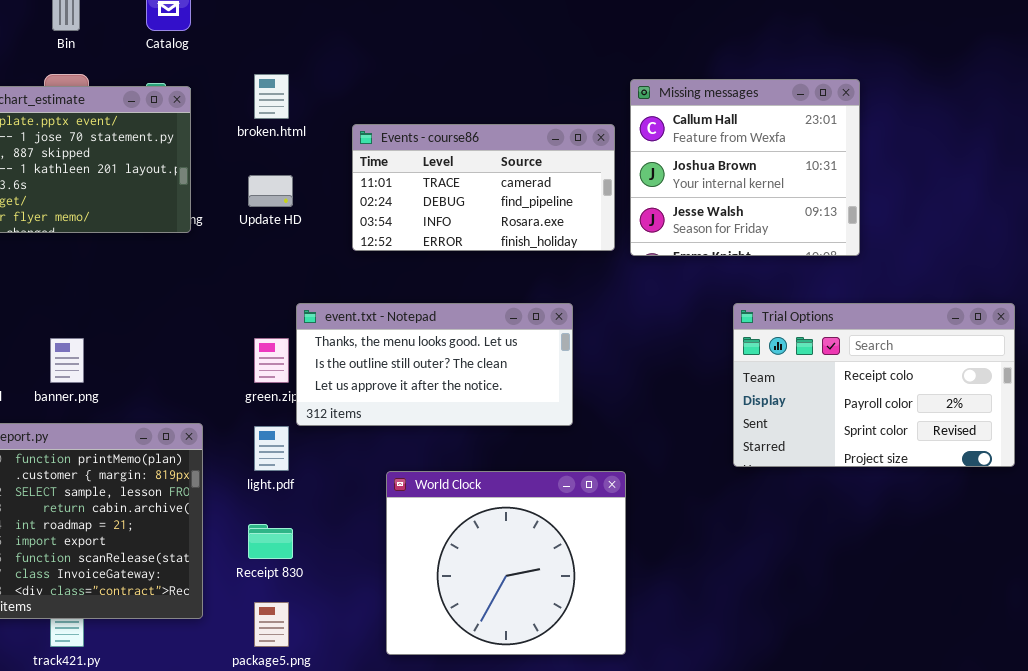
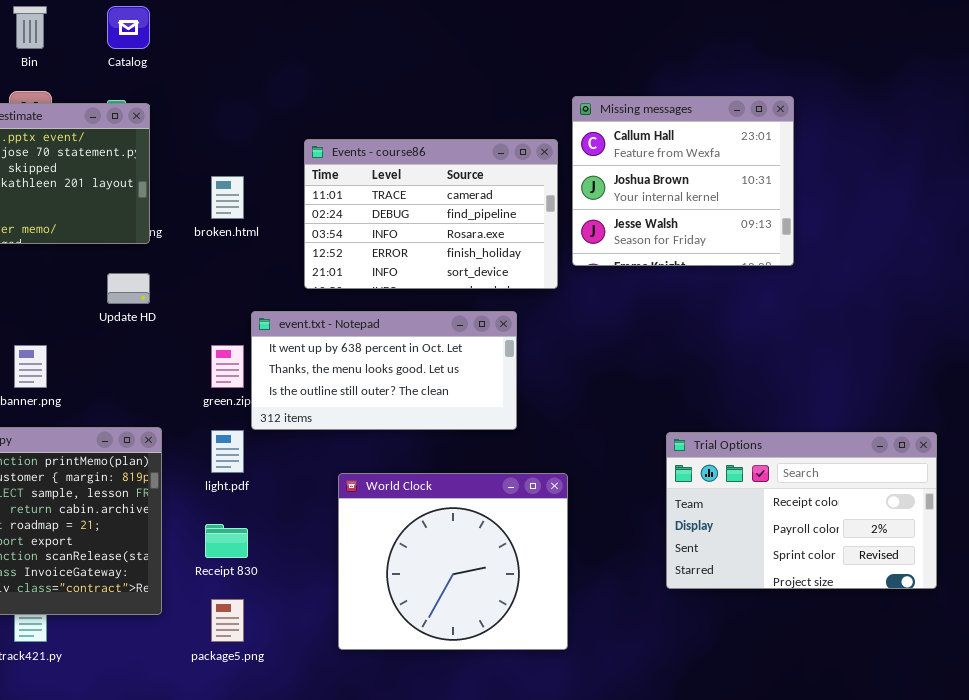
broken.html: [254,74,289,119] -> [211,176,244,219], moved
Events - course86: [352,124,615,251] -> [304,139,558,289], resized
Update HD: [248,175,293,207] -> [107,273,150,304], moved
event.txt - Notepad: [296,303,573,426] -> [251,311,517,430], scrolled up 1 row
Trial Options: [733,303,1015,467] -> [666,432,937,589], moved

